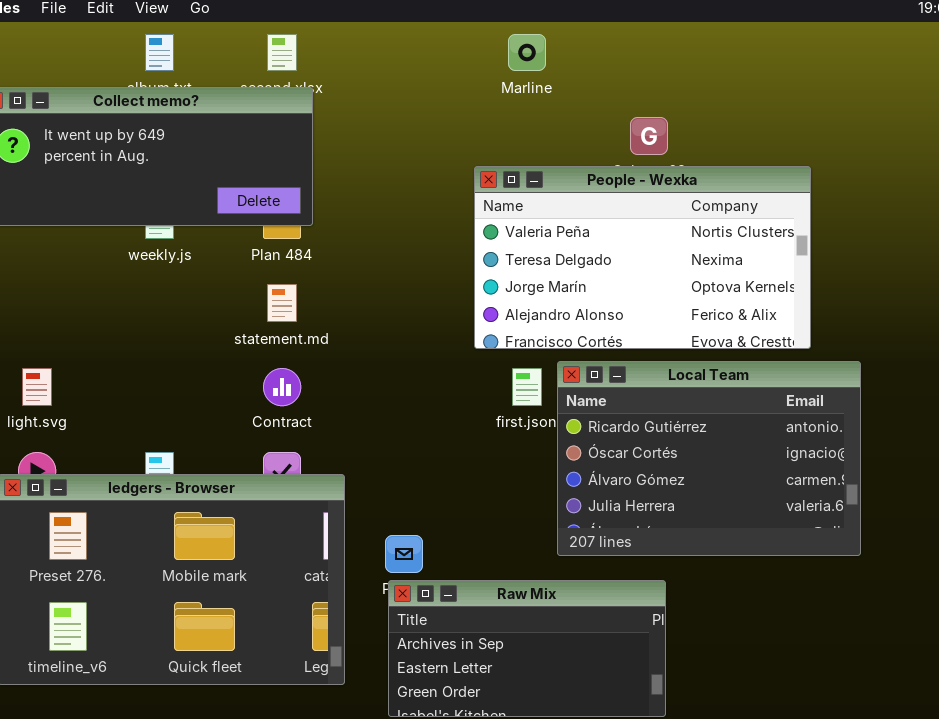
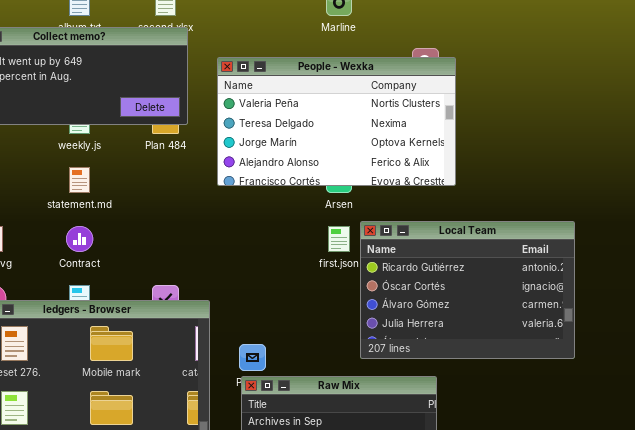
People - Wexka: [474,166,811,349] -> [217,57,456,186], moved
statement.md: [267,284,297,322] -> [69,167,90,193], moved
Contract: [263,368,301,406] -> [66,226,93,252], moved

